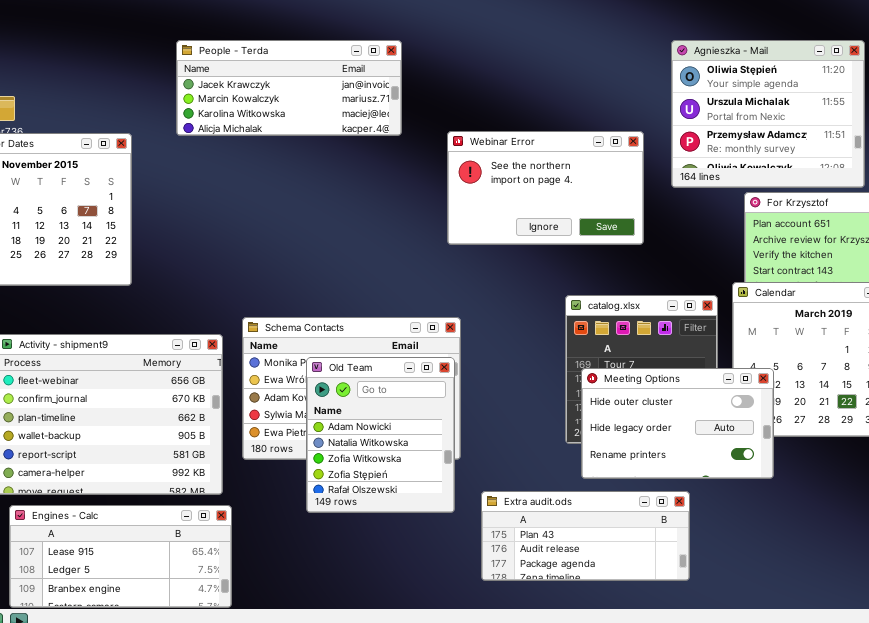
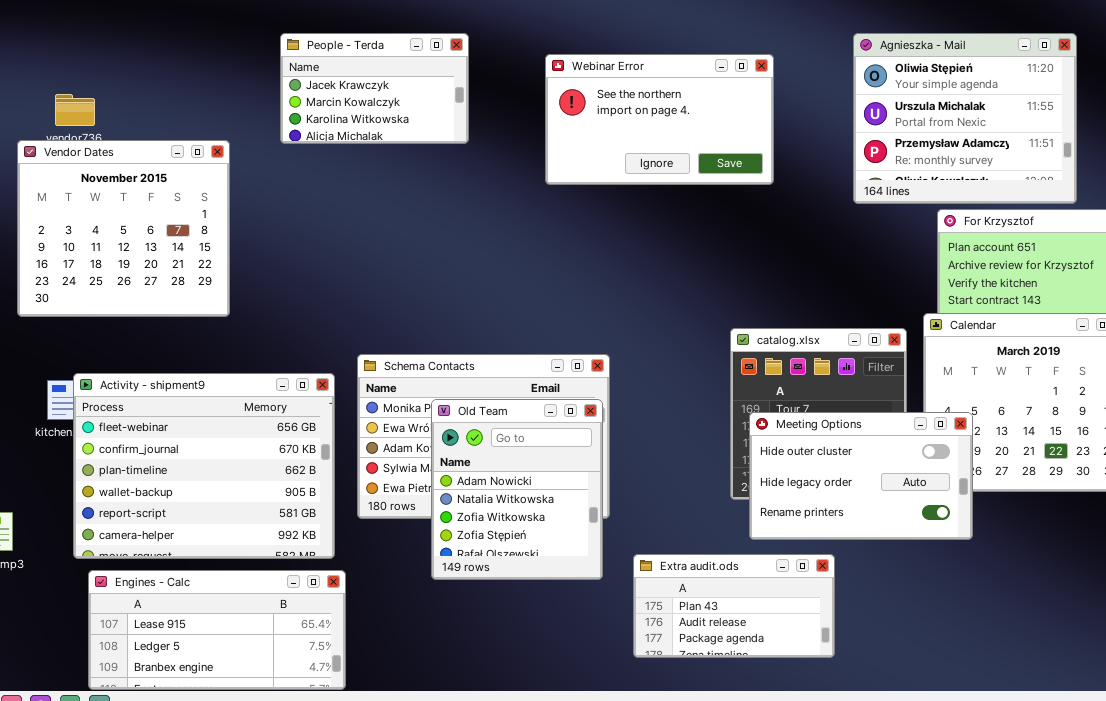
People - Terda: [176,40,402,136] -> [280,33,469,144], resized
Webinar Error: [447,131,644,245] -> [545,54,774,185], moved
Extra audit.ods: [481,491,690,581] -> [633,554,835,658], resized

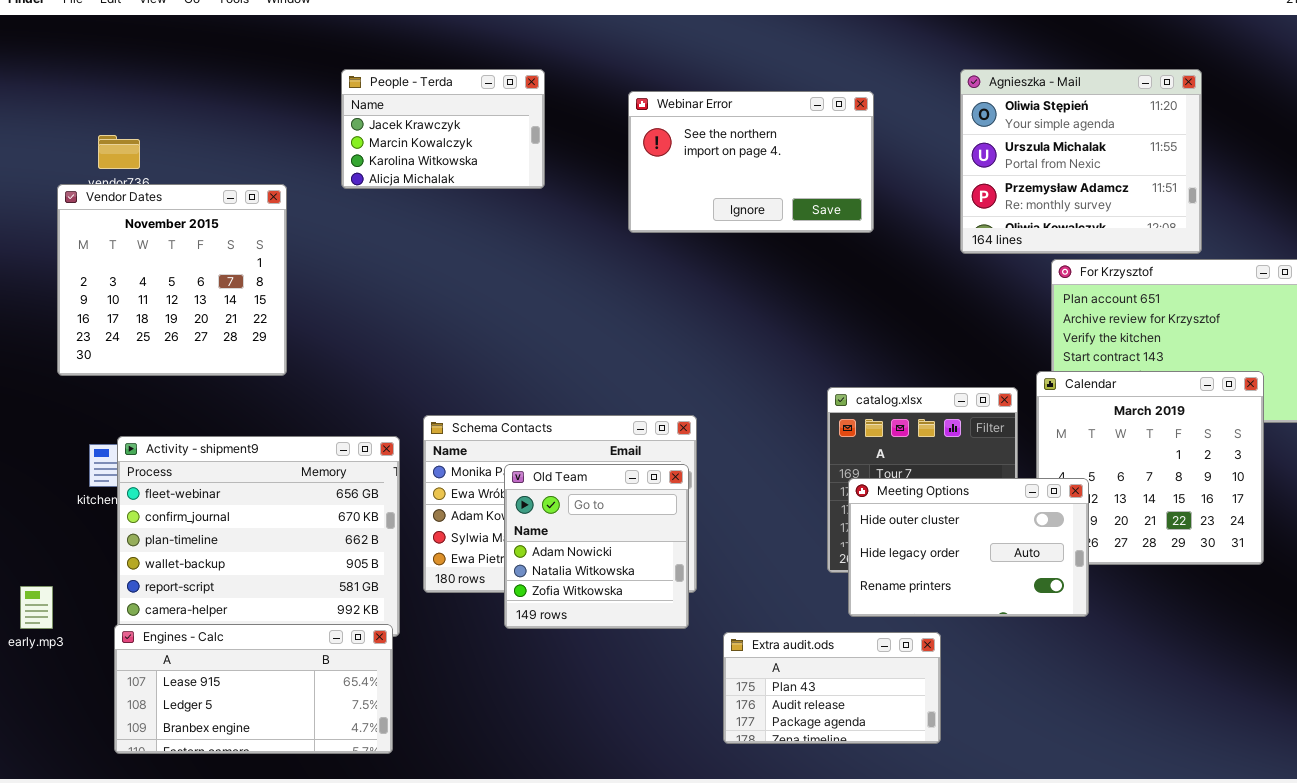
Old Team: [431,399,603,580] -> [504,464,689,629], resized
Engines - Calc: [88,570,346,690] -> [114,624,393,754], moved

